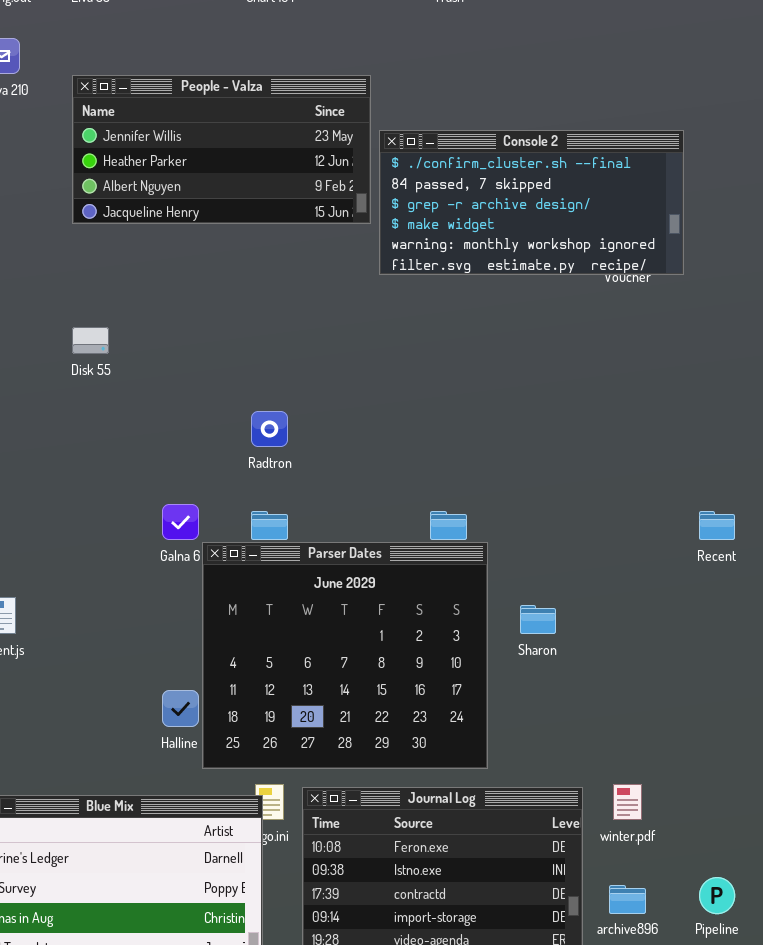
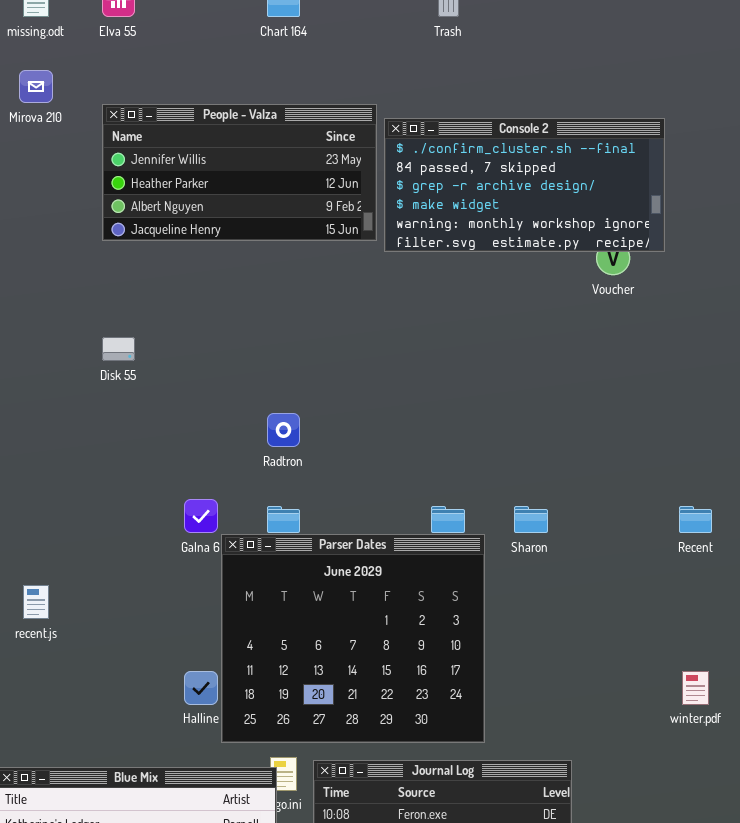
Console 2: [379,130,684,275] -> [384,118,665,252], moved
Sharon: [520,605,556,634] -> [514,506,548,533], moved
winter.pdf: [613,784,642,820] -> [682,671,709,705], moved

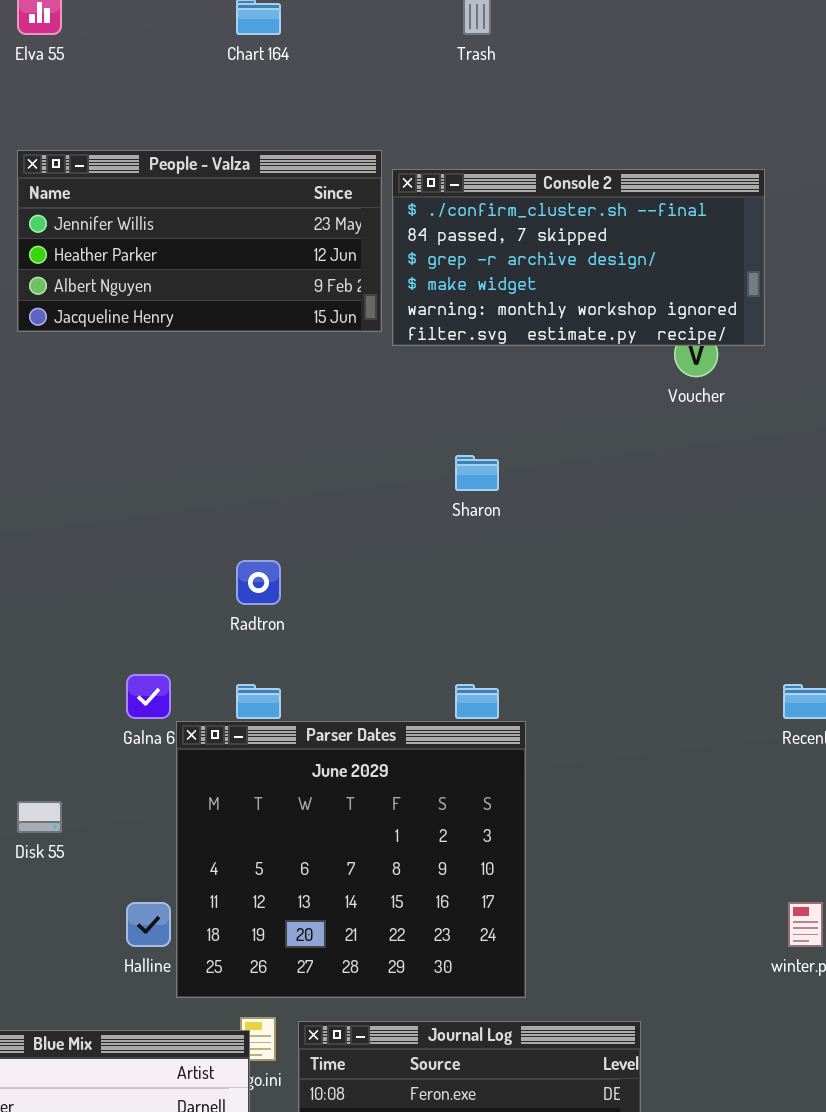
Disk 55: [102,337,135,361] -> [17,801,62,833], moved
Sharon: [514,506,548,533] -> [455,455,499,491], moved

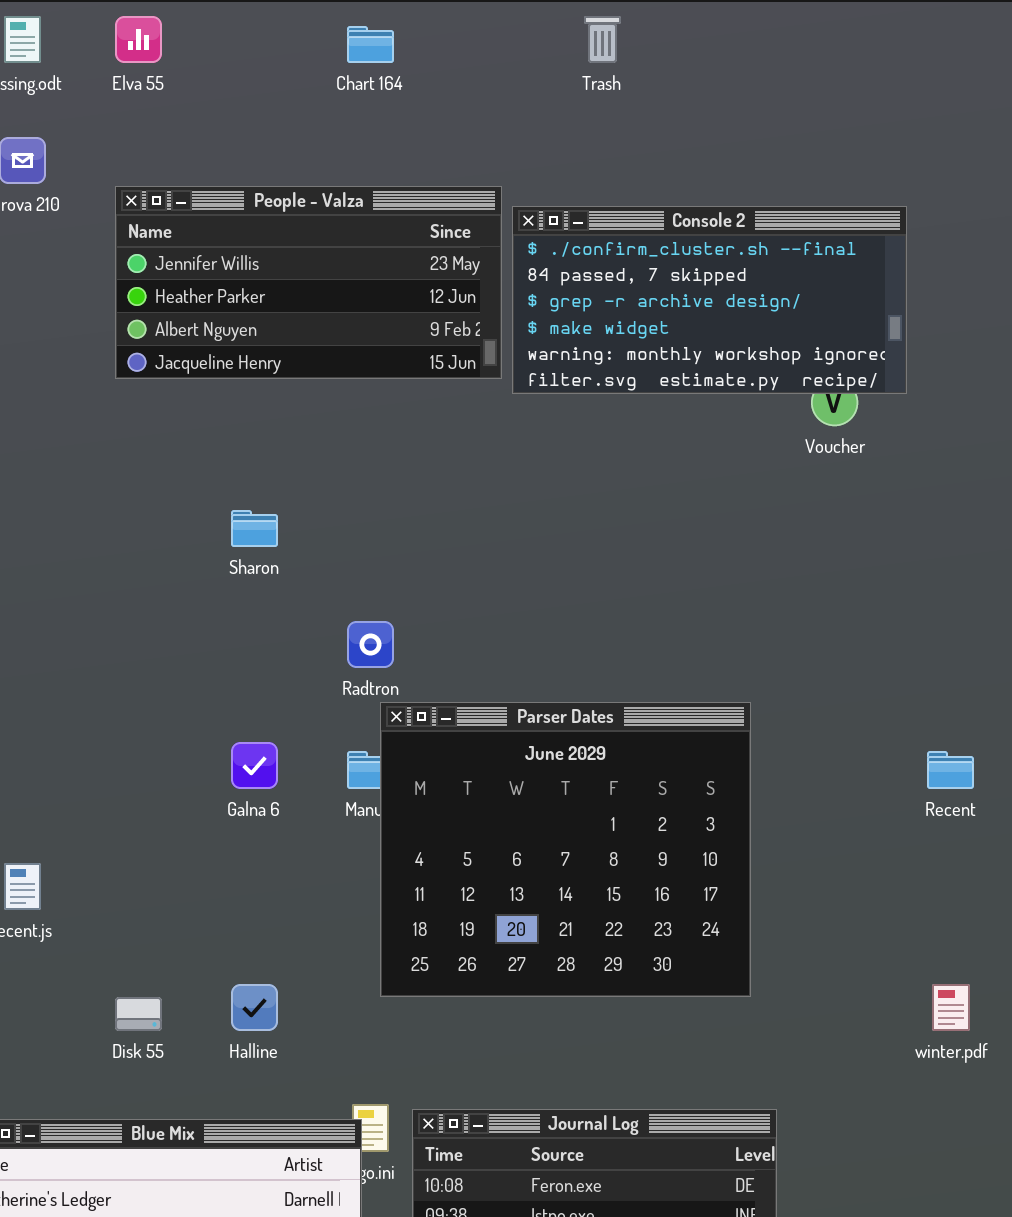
Sharon: [455,455,499,491] -> [231,510,278,547], moved
Parser Dates: [176,721,526,998] -> [380,702,751,997], moved
Disk 55: [17,801,62,833] -> [115,997,162,1031], moved

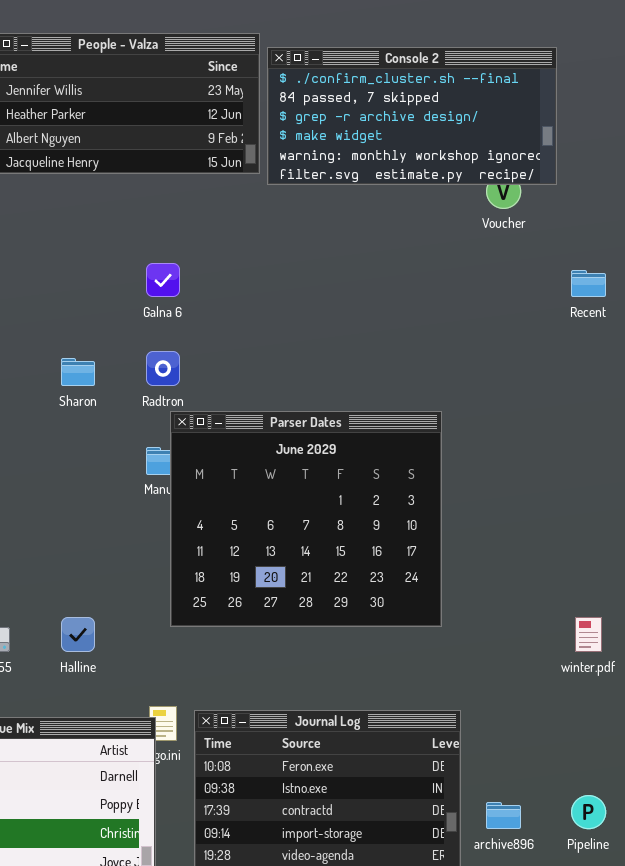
Sharon: [231,510,278,547] -> [61,358,95,386], moved
Galna 6: [231,742,278,789] -> [146,263,180,297], moved
Recent: [927,751,974,789] -> [571,270,606,297], moved

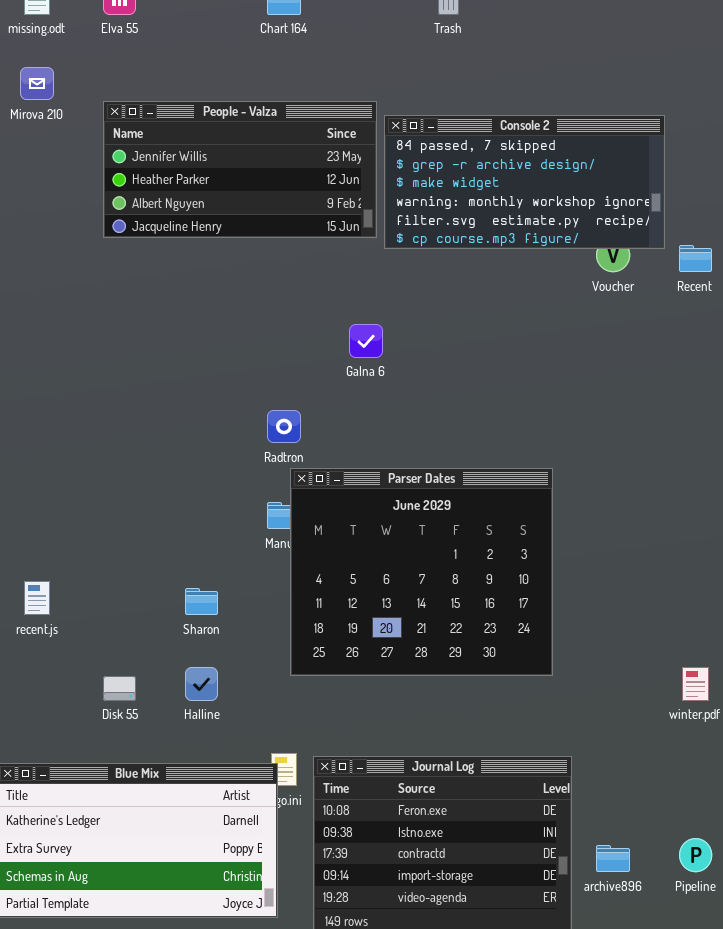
Console 2: [267,47,557,185] -> [384,115,665,249], scrolled down 1 row
Galna 6: [146,263,180,297] -> [349,324,383,358], moved
Recent: [571,270,606,297] -> [679,245,712,272], moved
Sharon: [61,358,95,386] -> [185,588,218,615], moved

